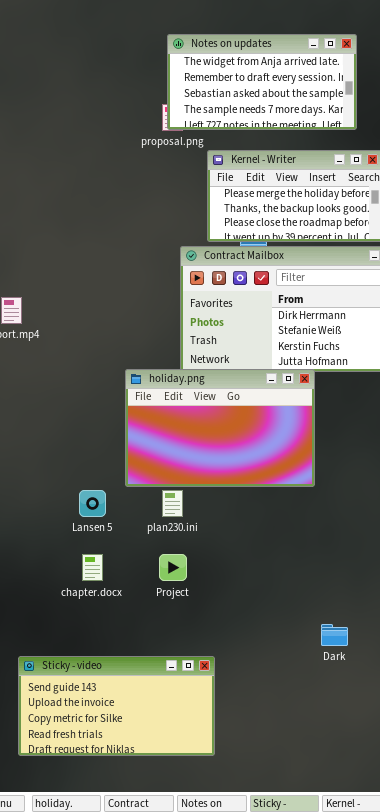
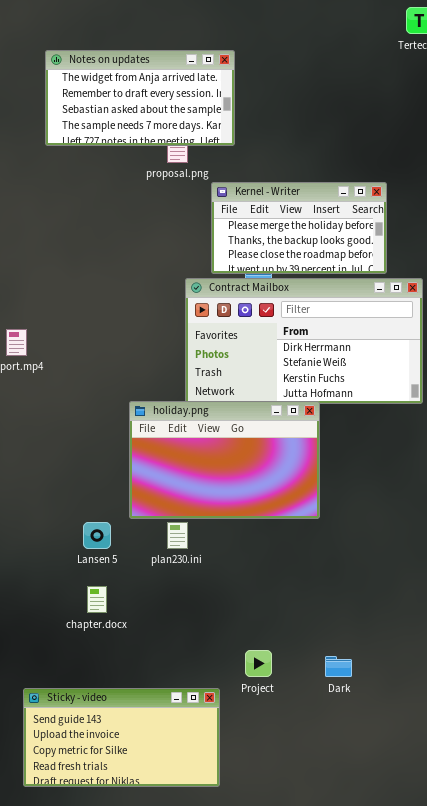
Notes on updates: [167,34,357,130] -> [45,50,235,146], moved
Project: [159,554,187,581] -> [245,650,272,677], moved

